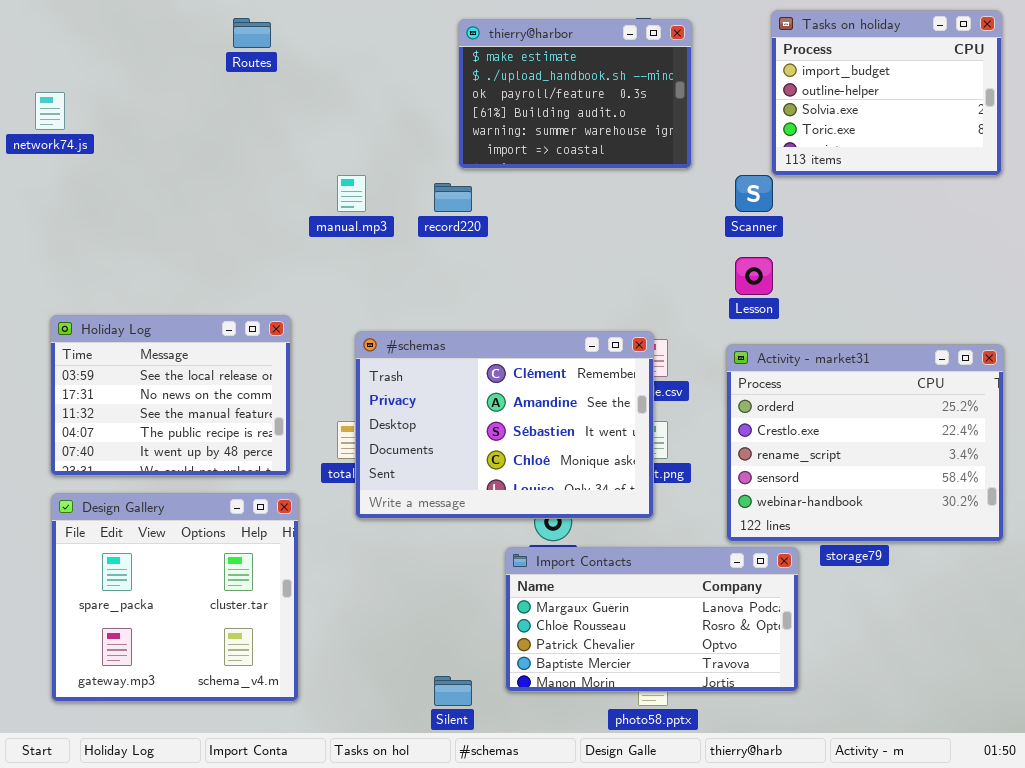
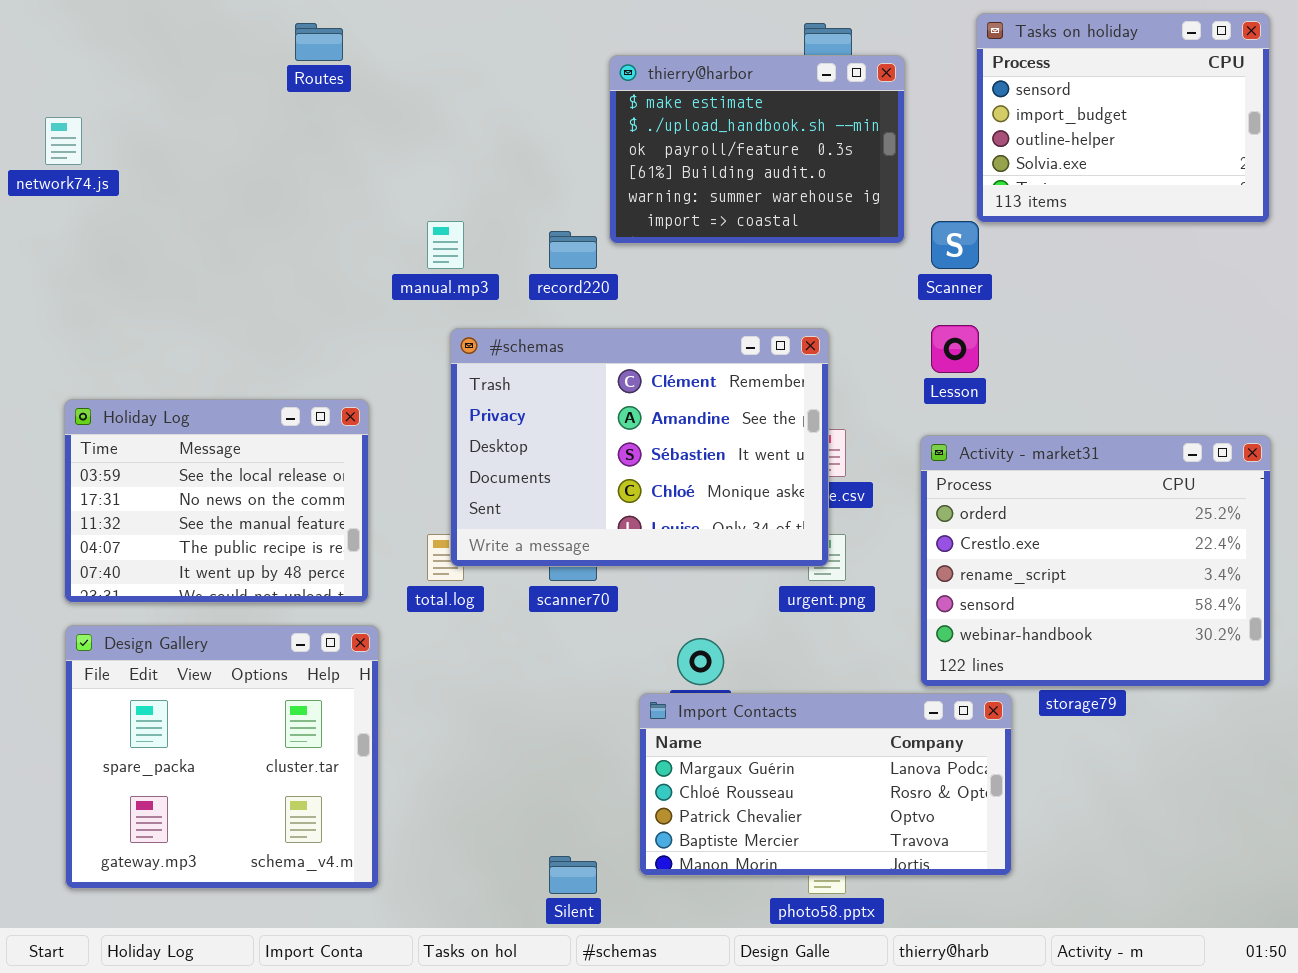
Tasks on holiday: [771,10,1002,176] -> [976,13,1270,223], scrolled up 1 row
thierry@harbor: [458,19,692,169] -> [609,55,905,244], moved
#schemas: [355,331,654,519] -> [450,328,829,567], moved

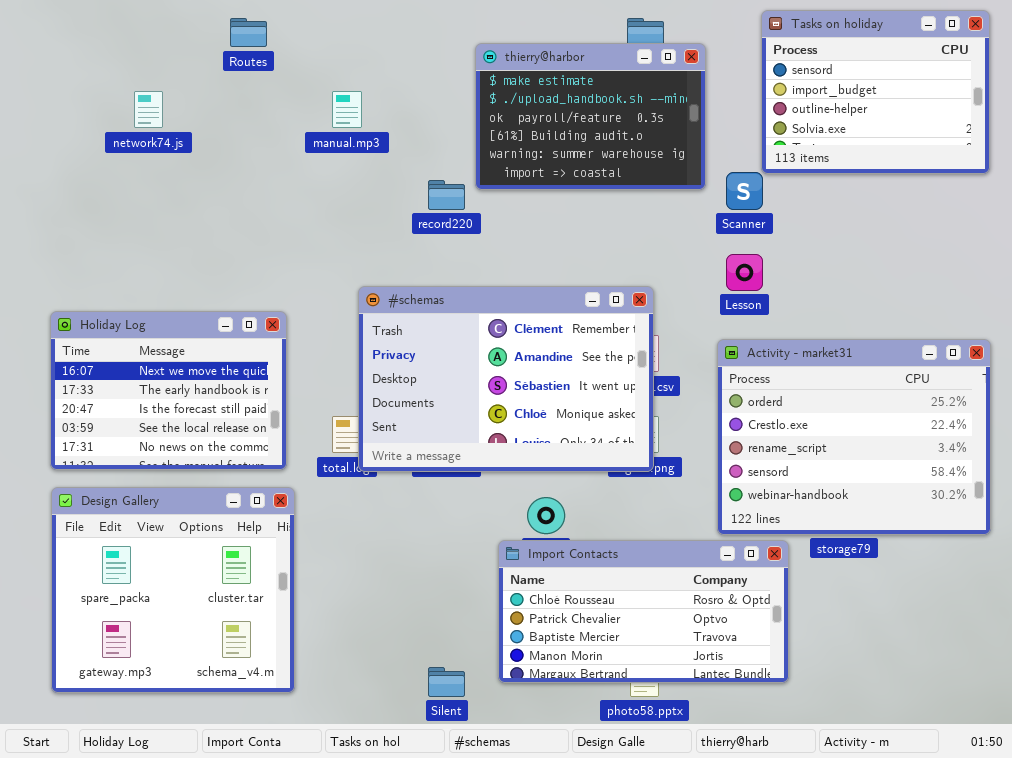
network74.js: [45,117,82,165] -> [134,91,163,128], moved
manual.mp3: [427,221,464,269] -> [332,91,362,128], moved
#schemas: [450,328,829,567] -> [358,286,654,472], moved
Holiday Log: [64,399,369,603] -> [50,311,287,470], scrolled up 3 rows
Import Contacts: [639,693,1012,876] -> [498,540,789,683], scrolled down 1 row

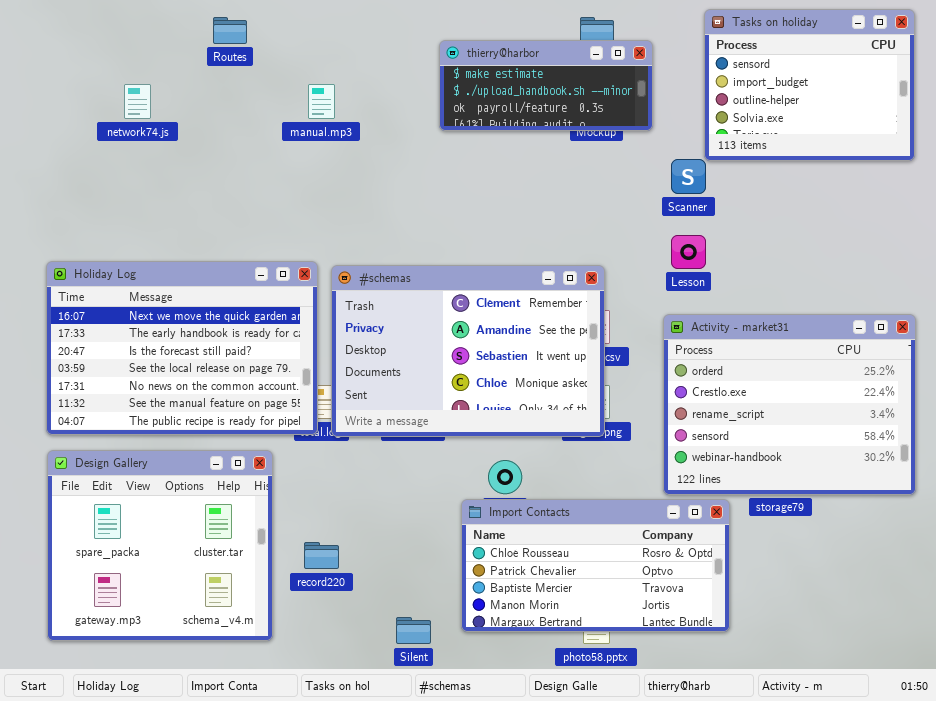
thierry@harbor: [475,43,706,190] -> [439,40,653,131], resized
record220: [428,180,465,210] -> [304,542,339,569], moved
Holiday Log: [50,311,287,470] -> [46,261,318,435], resized

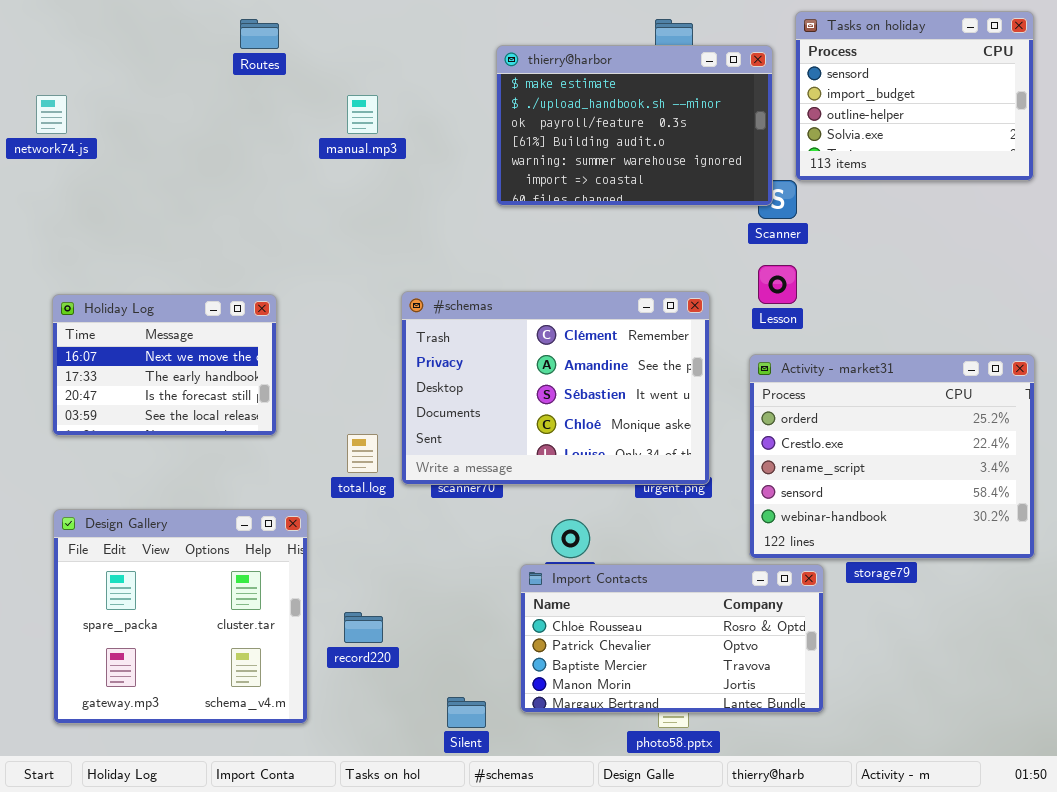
thierry@harbor: [439,40,653,131] -> [496,45,773,206], resized
network74.js: [124,84,151,119] -> [36,95,67,134], moved
Holiday Log: [46,261,318,435] -> [52,294,277,436], resized
#schemas: [331,265,605,437] -> [401,291,710,485], moved

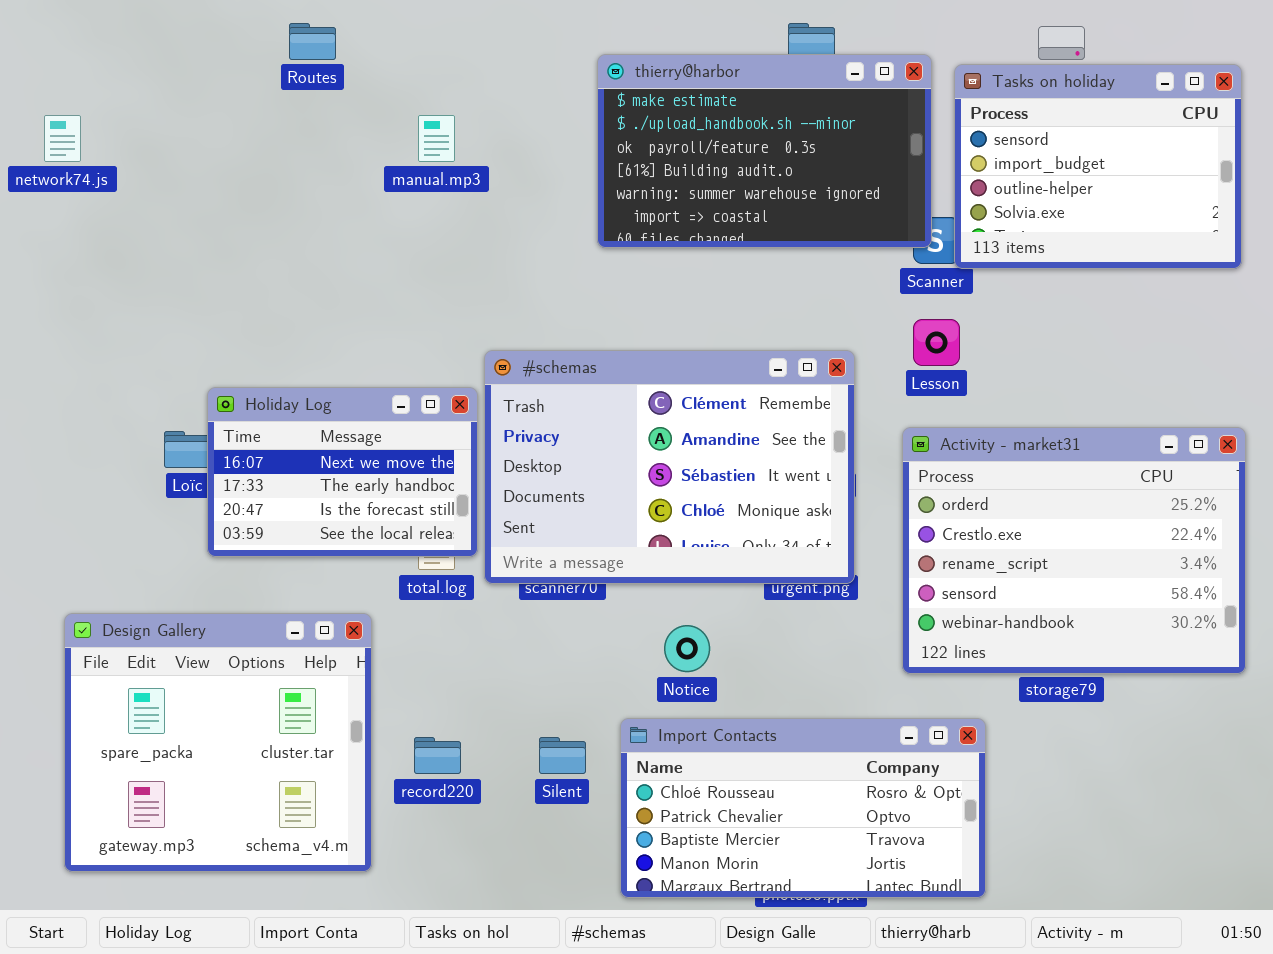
Tasks on holiday: [795,11,1034,181] -> [954,64,1242,269], moved
Holiday Log: [52,294,277,436] -> [207,387,478,557], moved
Import Contacts: [520,564,824,713] -> [620,718,986,898], moved
Silent: [447,697,486,728] -> [539,737,586,774], moved

